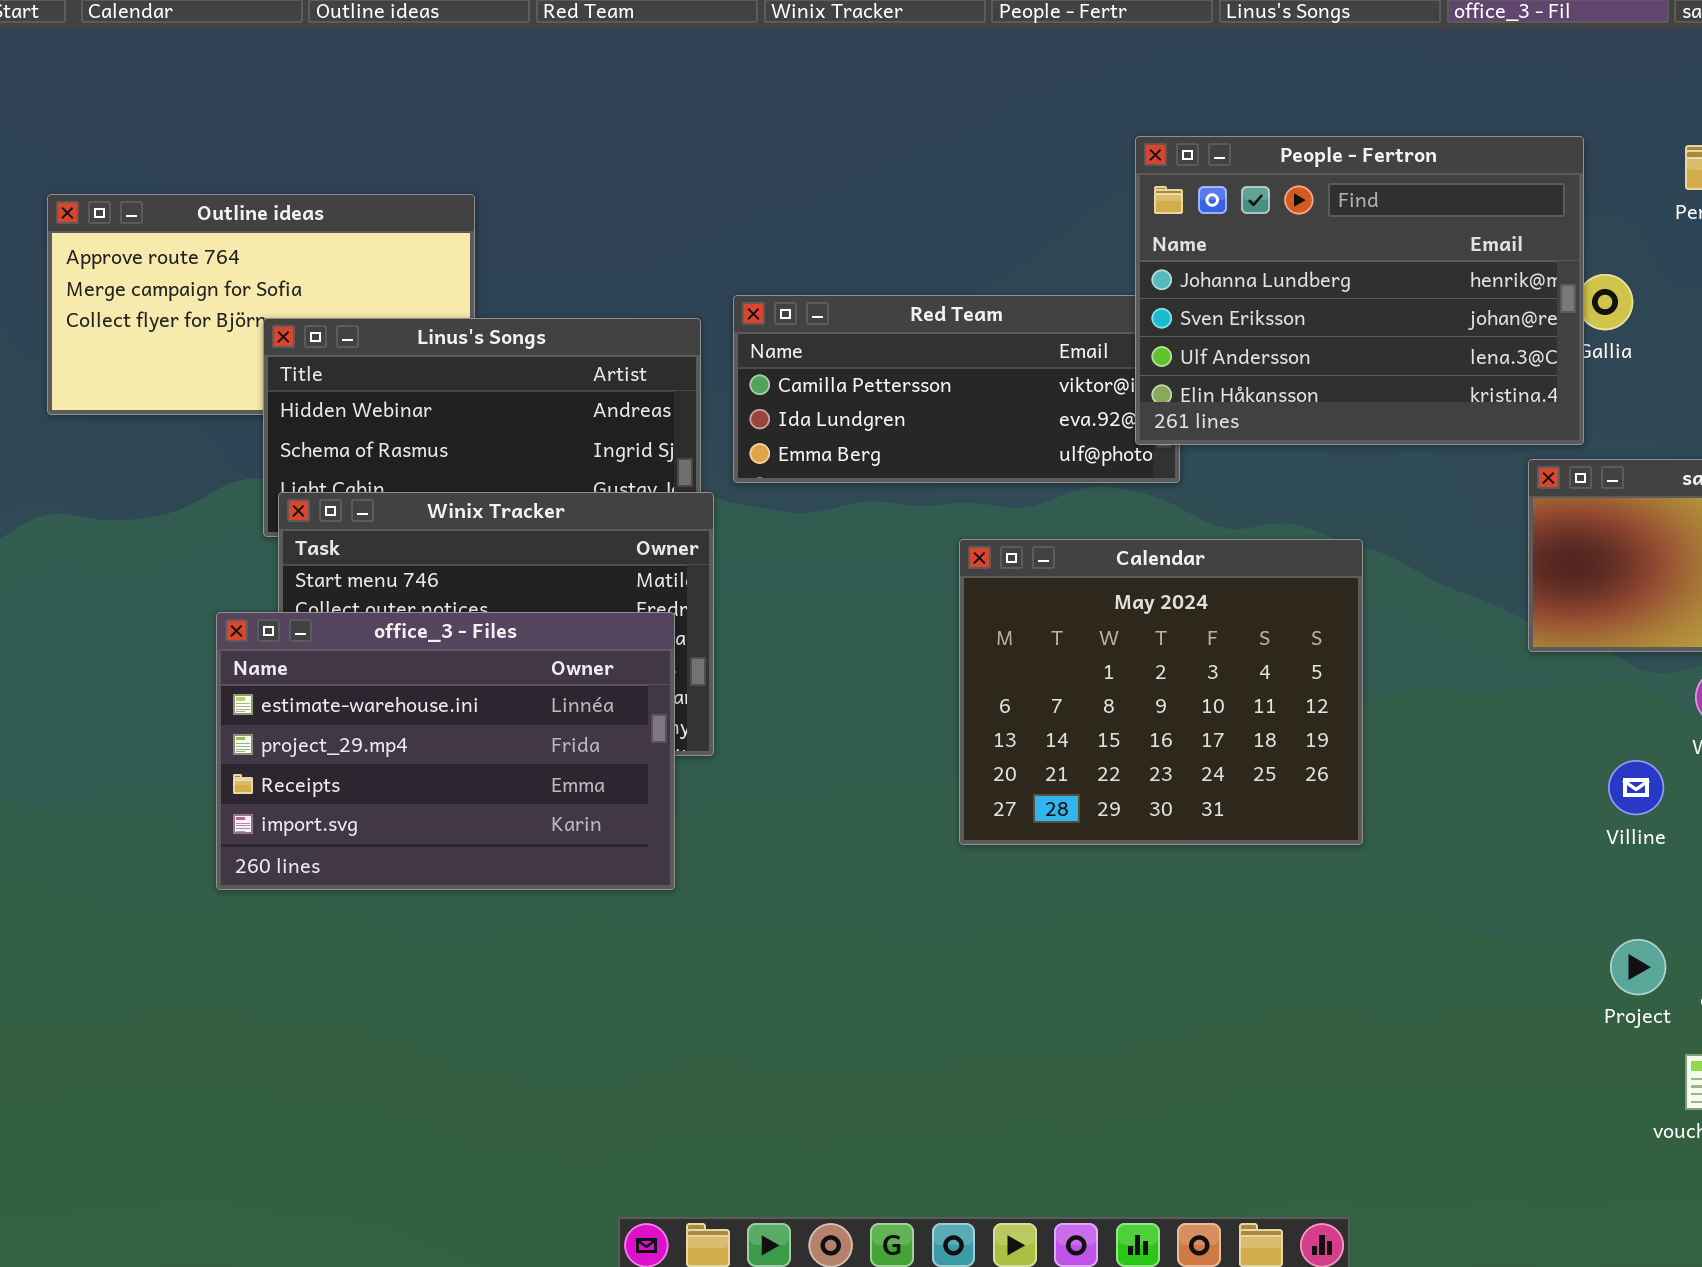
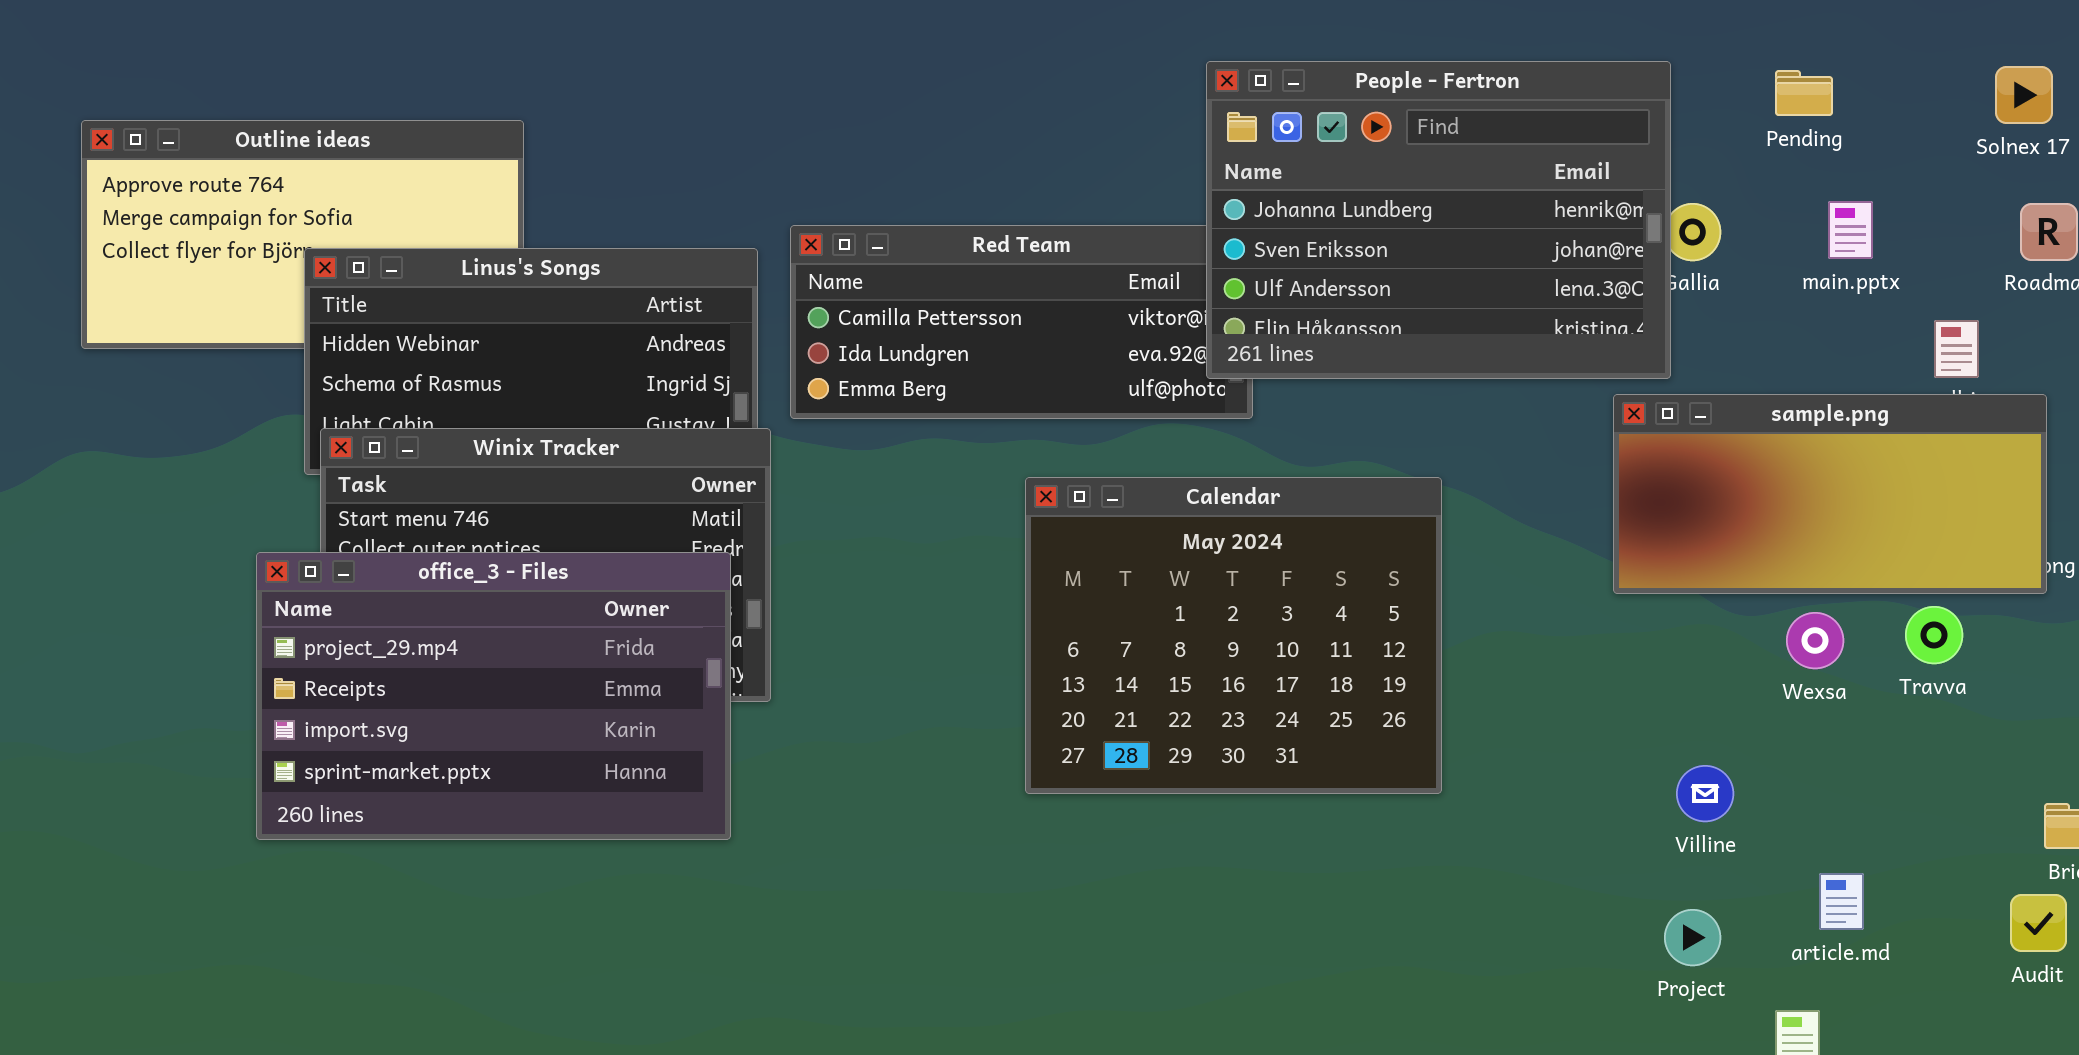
office_3 - Files: [216,612,675,890] -> [256,552,731,840], scrolled down 1 row
Villine: [1608,760,1664,815] -> [1676,765,1734,822], moved
Project: [1610,939,1666,995] -> [1664,909,1721,966], moved

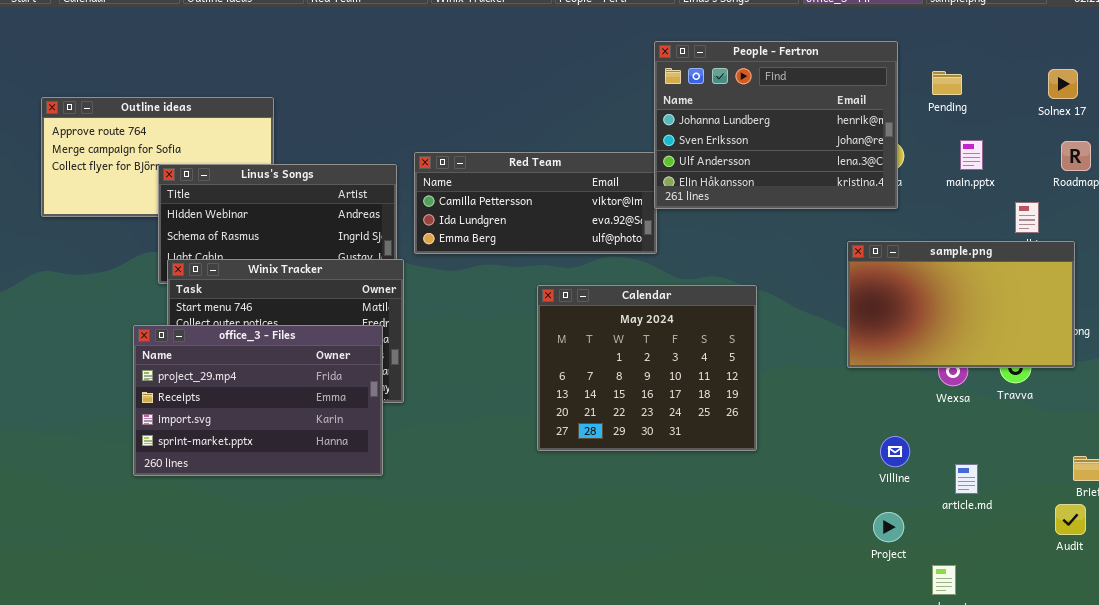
People - Fertron: [1206,61,1671,379] -> [654,41,898,209], moved
sample.png: [1613,394,2047,594] -> [847,241,1075,368], resized
article.md: [1819,873,1864,930] -> [955,464,978,494], moved

